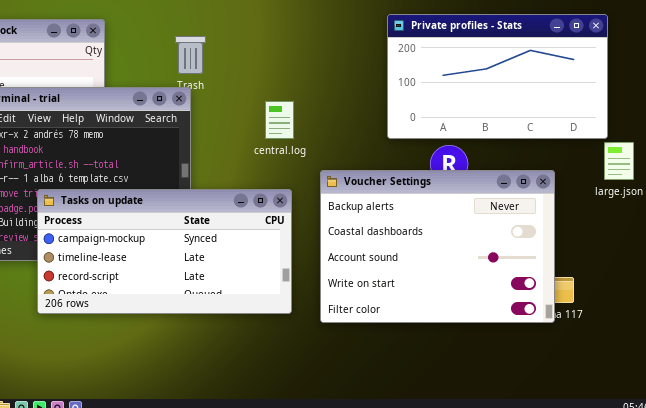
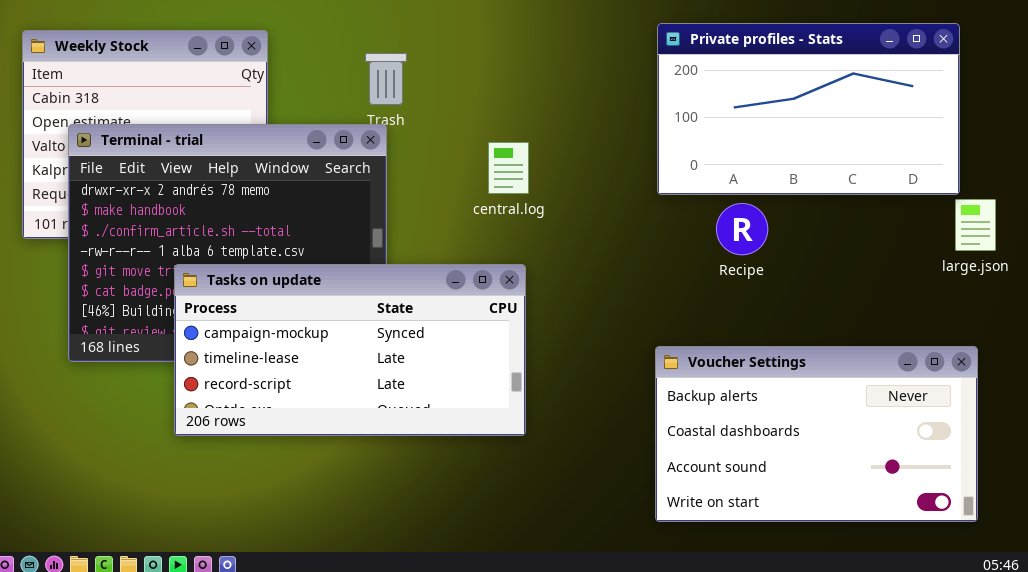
Voucher Settings: [320,170,555,323] -> [655,346,978,522], moved, resized

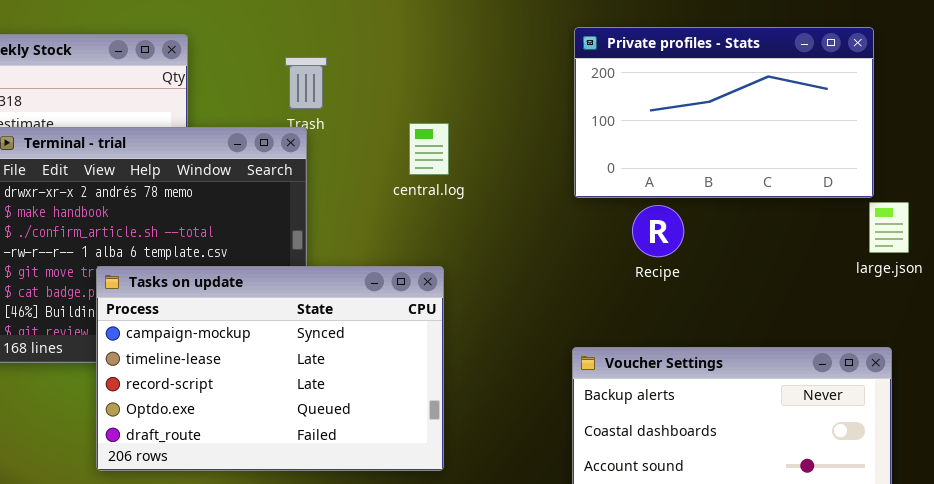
central.log: [488,142,529,194] -> [409,123,449,175], moved
Tasks on update: [174,264,526,436] -> [96,266,444,471], resized

